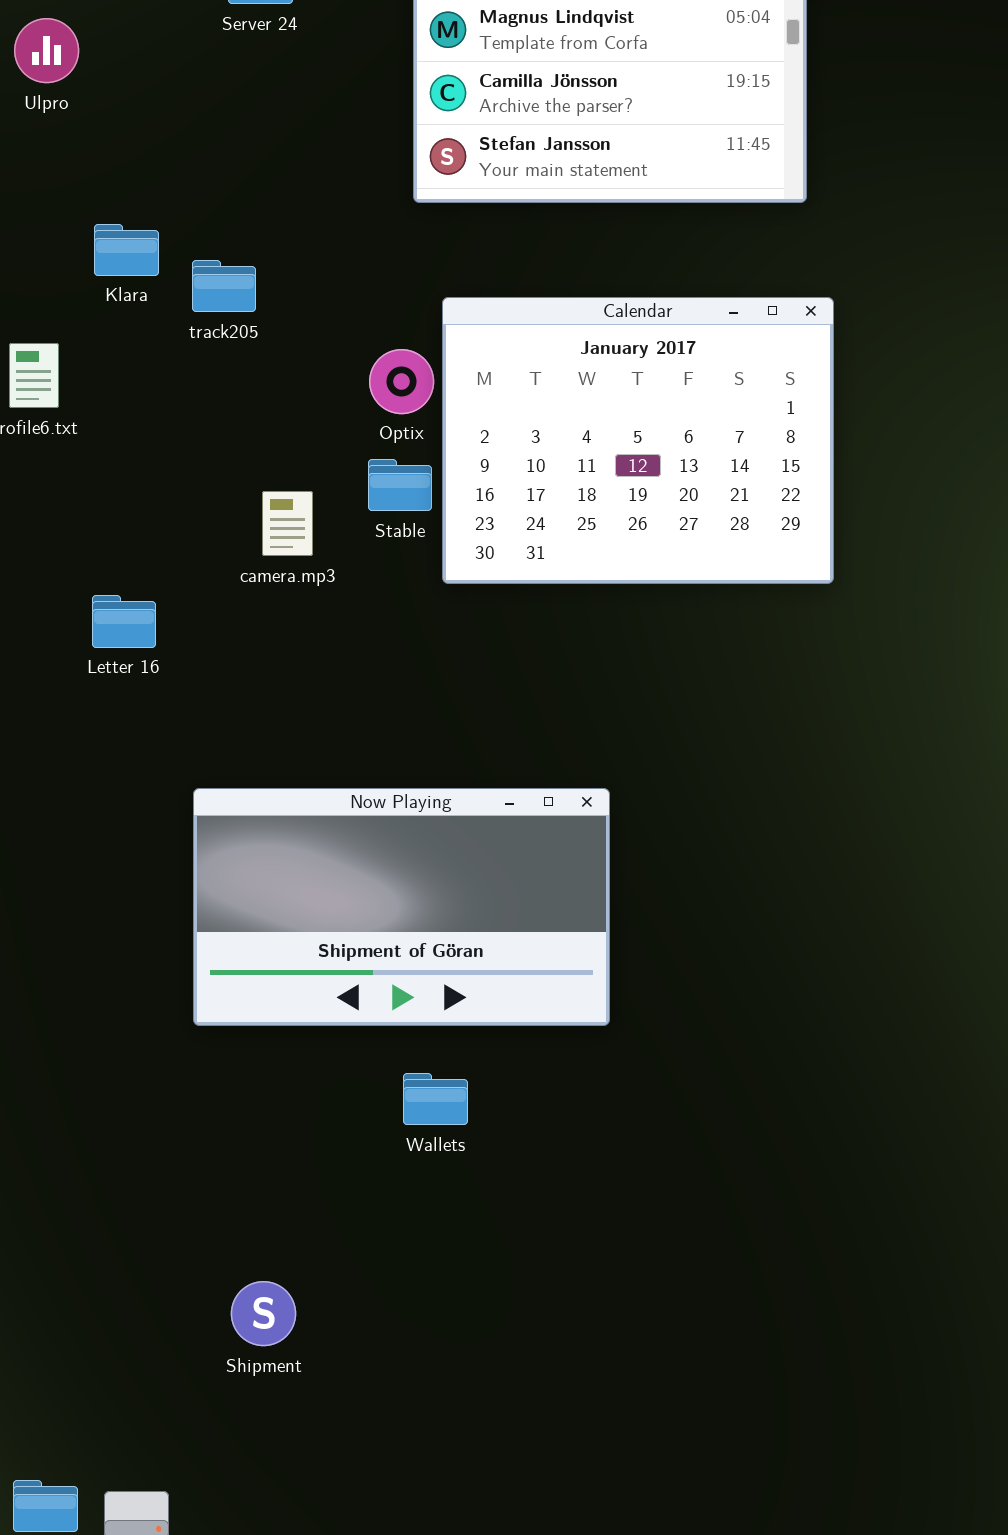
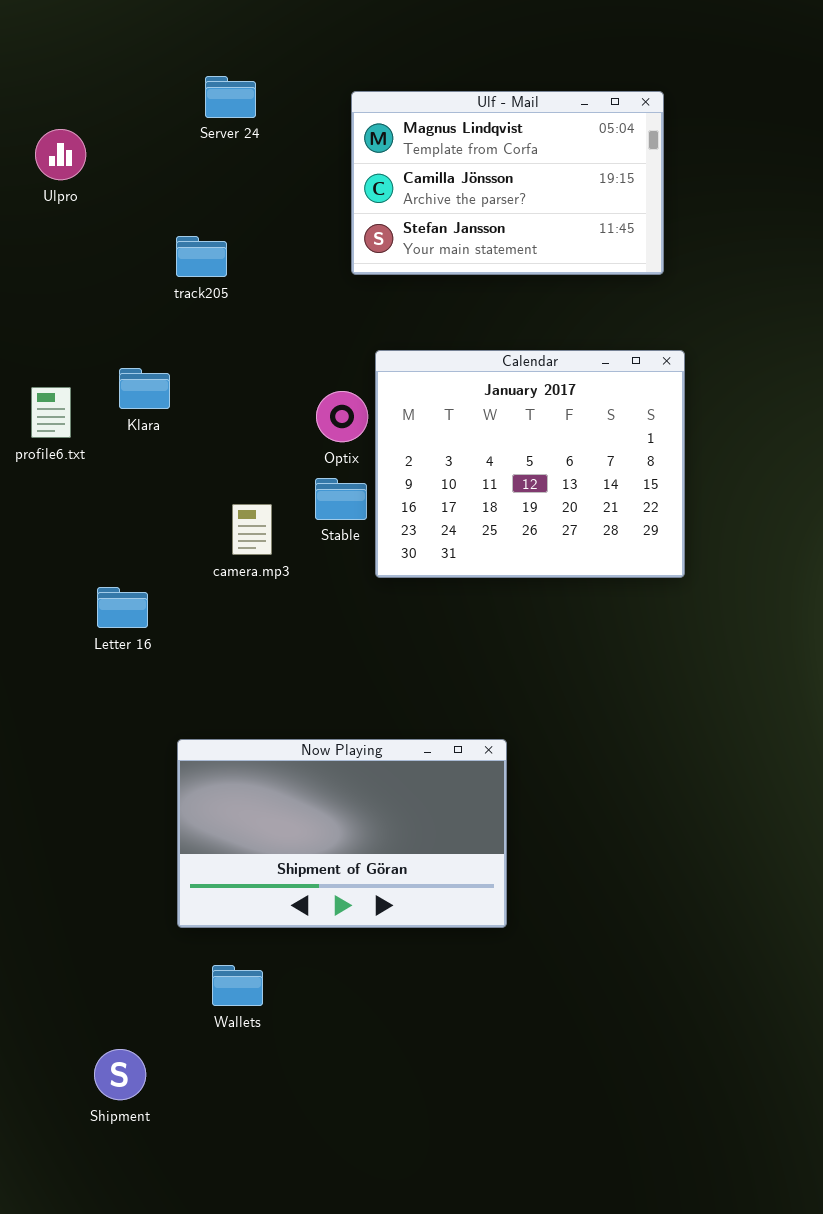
Klara: [94,224,159,276] -> [119,368,170,409], moved
track205: [192,260,256,312] -> [176,236,227,277], moved
Wallets: [403,1073,468,1125] -> [212,965,263,1006], moved
Shipment: [231,1281,296,1346] -> [94,1049,146,1100], moved

